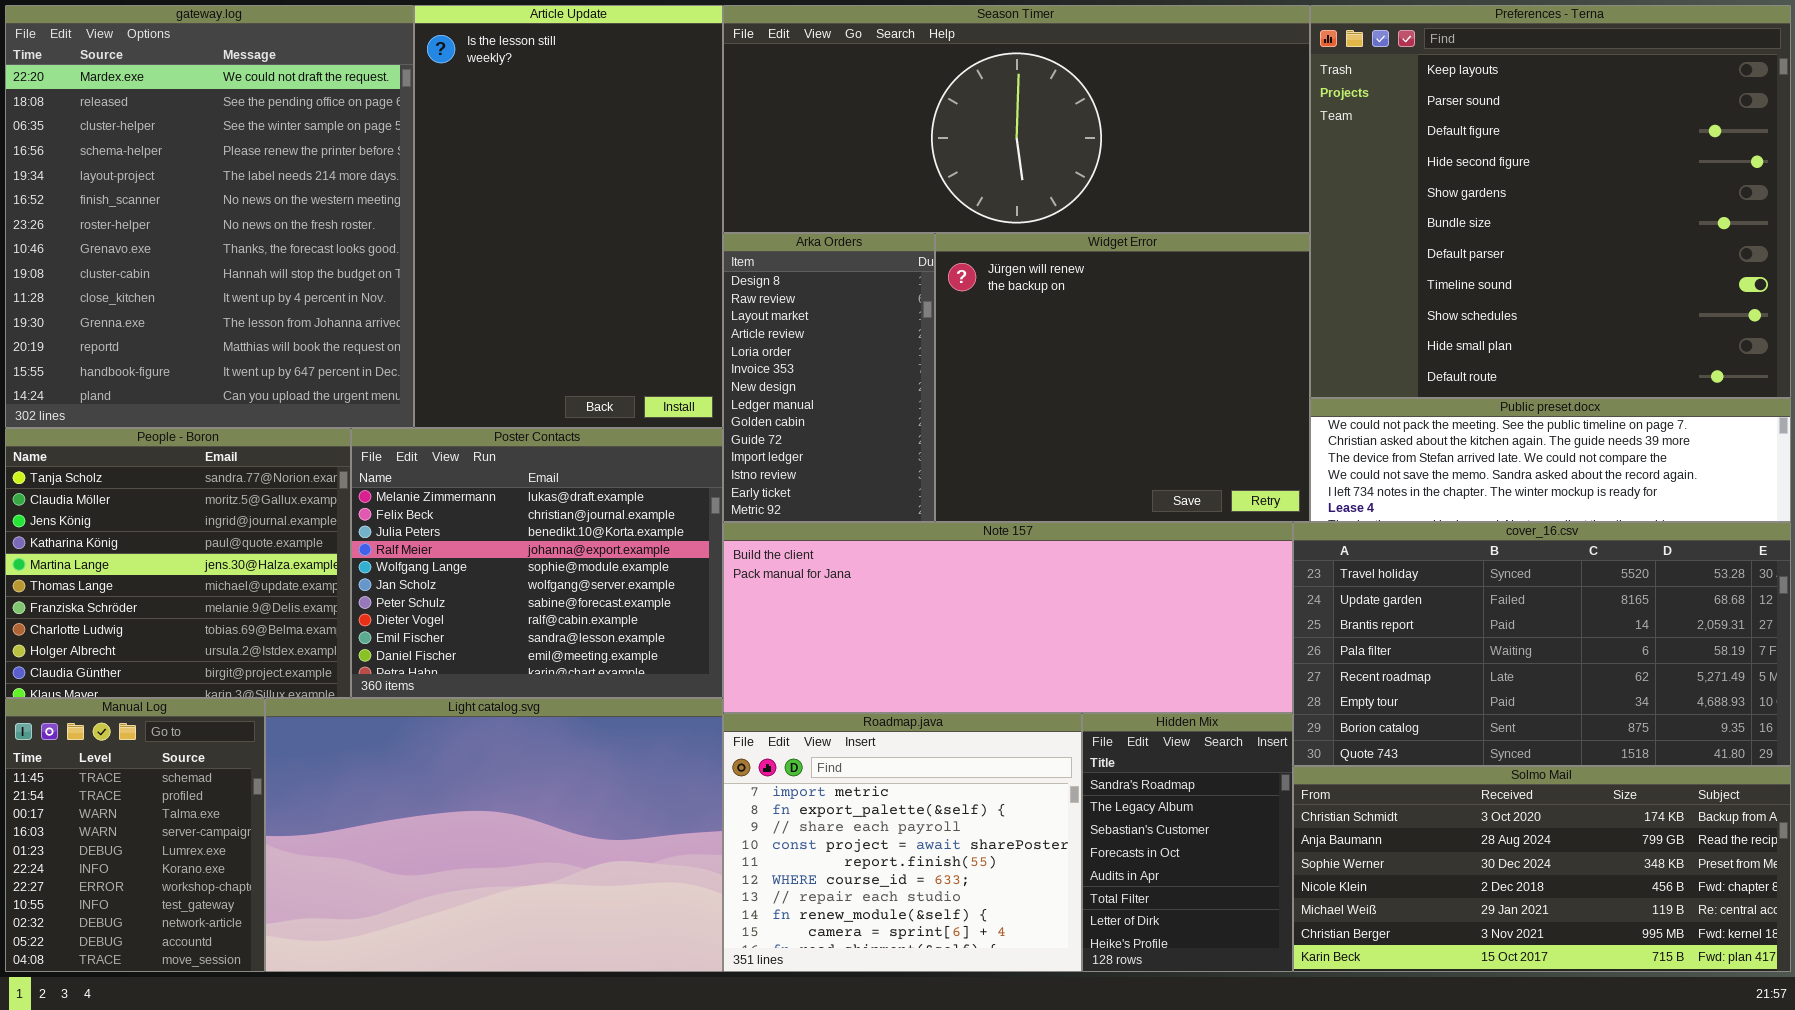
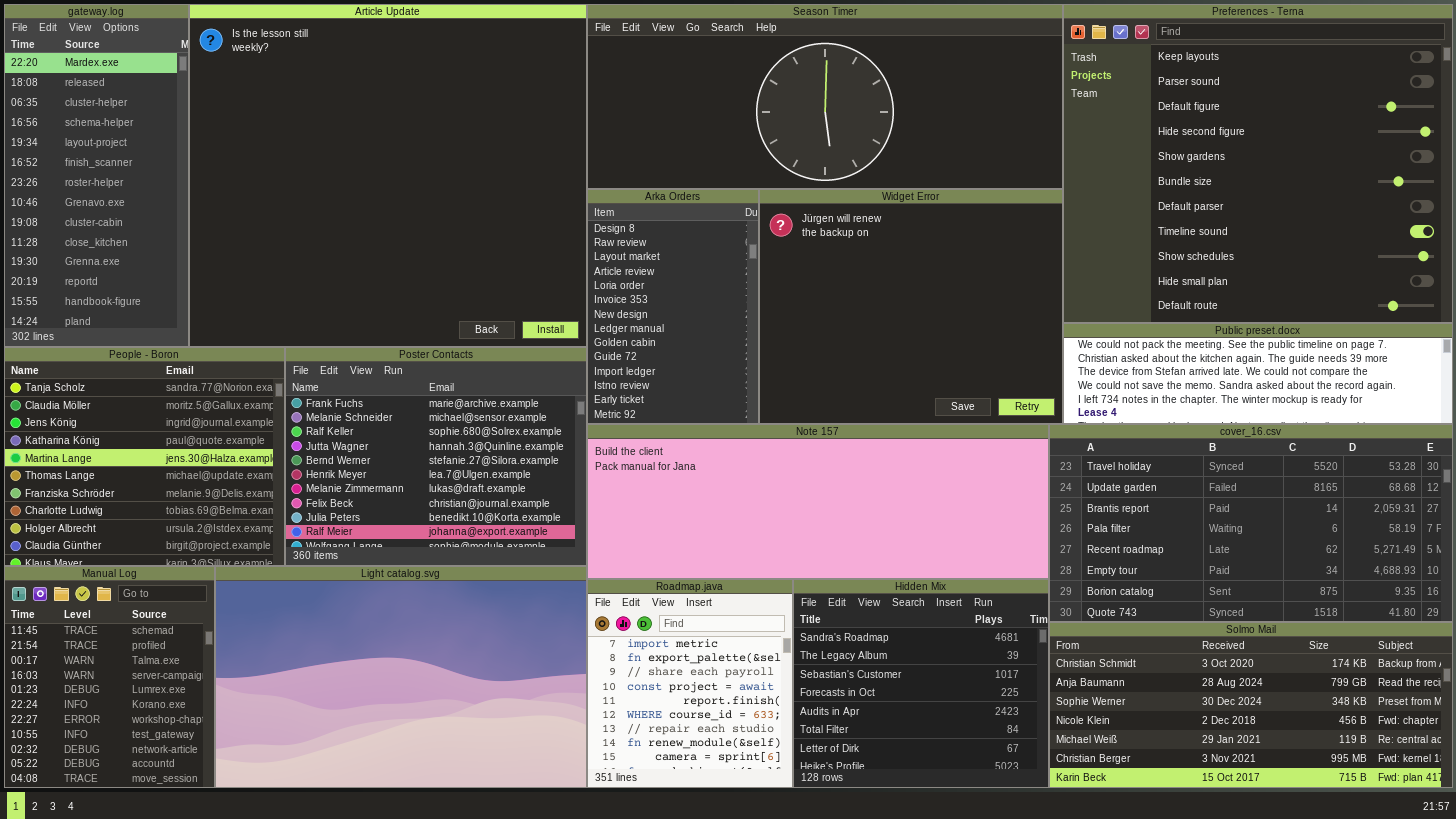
gateway.log: [5,5,414,428] -> [4,4,189,347], resized
Article Update: [414,5,723,428] -> [189,4,587,347], resized
Poster Contacts: [351,428,723,698] -> [285,347,587,566], scrolled up 6 rows
Roadmap.java: [723,713,1082,972] -> [587,579,793,788], resized
Hidden Mix: [1082,713,1293,972] -> [793,579,1049,788], resized

